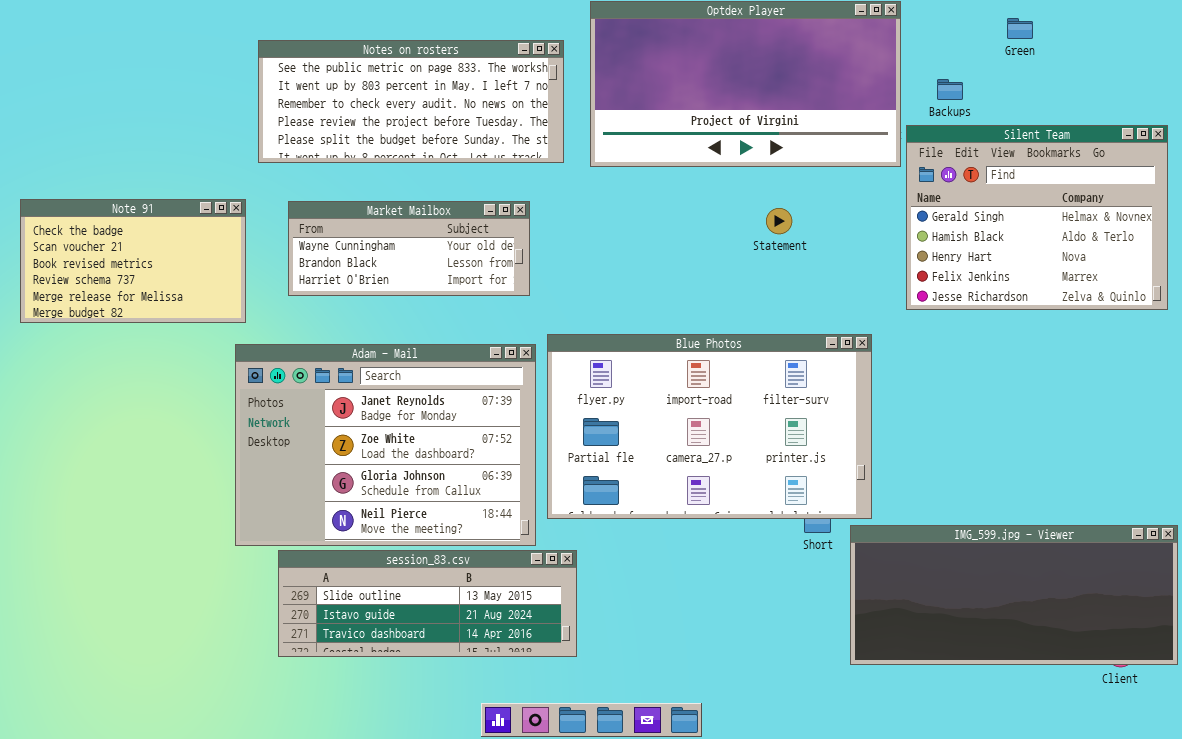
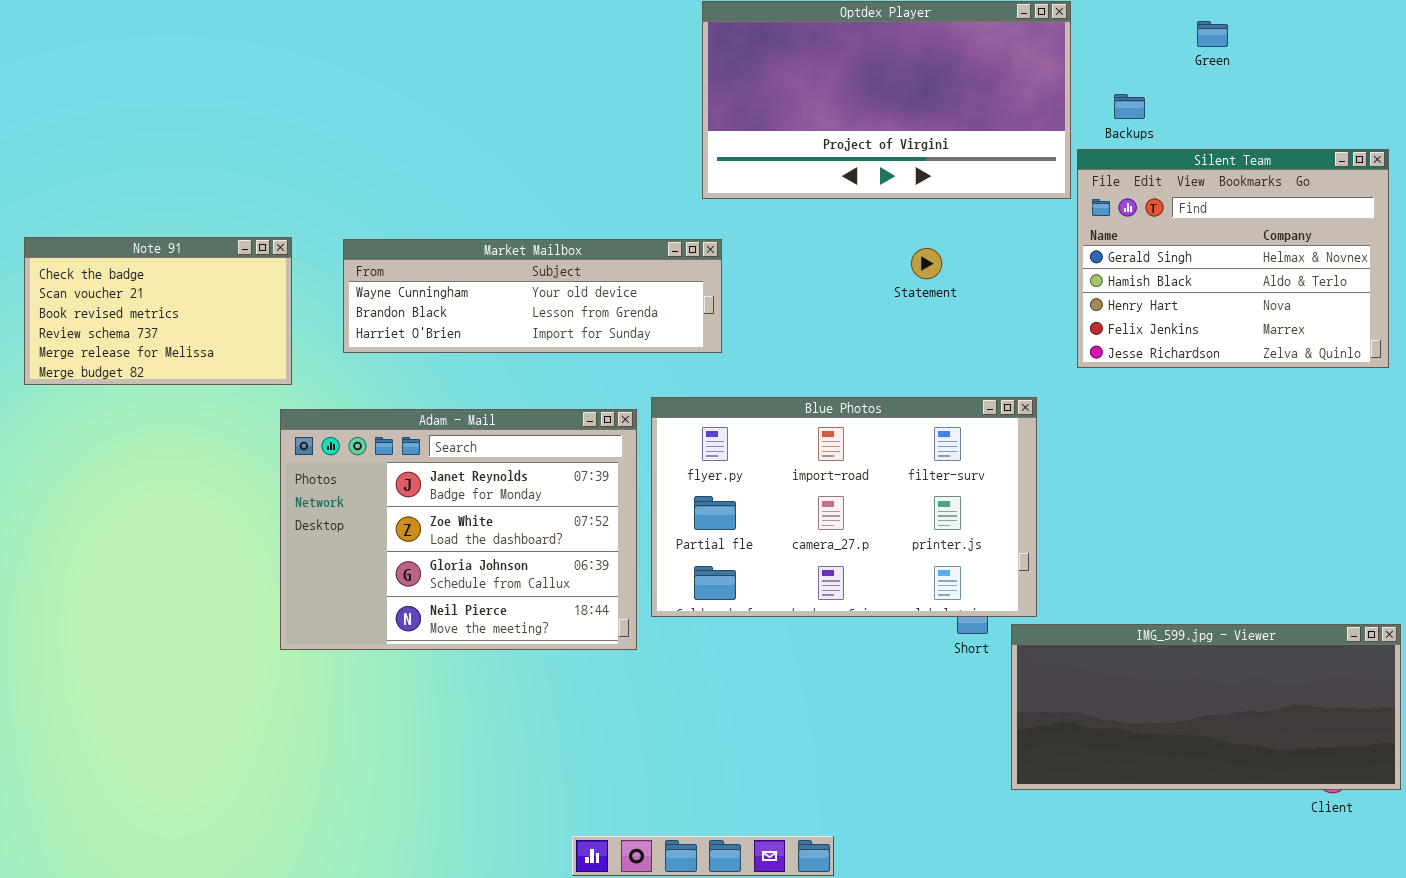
Notes on rosters: [258,40,564,163] -> none, closed
Market Mailbox: [288,201,530,296] -> [343,239,722,353], resized
session_83.csv: [278,550,577,657] -> none, closed

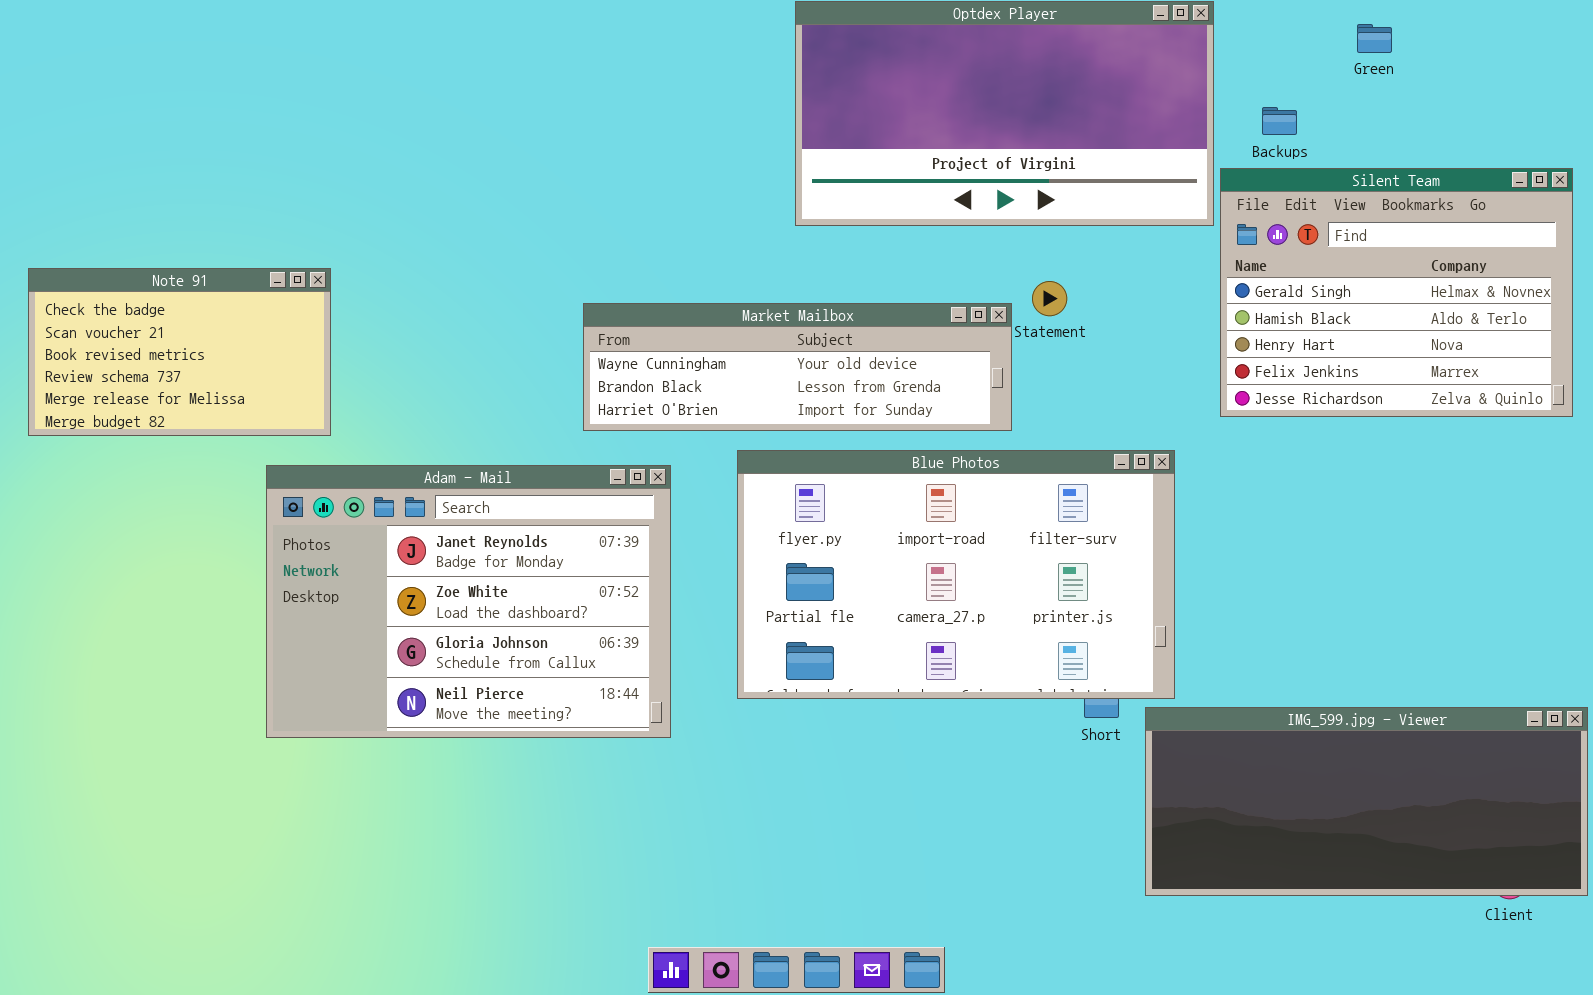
Market Mailbox: [343,239,722,353] -> [583,303,1012,431], moved
Adam - Mail: [280,409,637,650] -> [266,465,671,738], moved

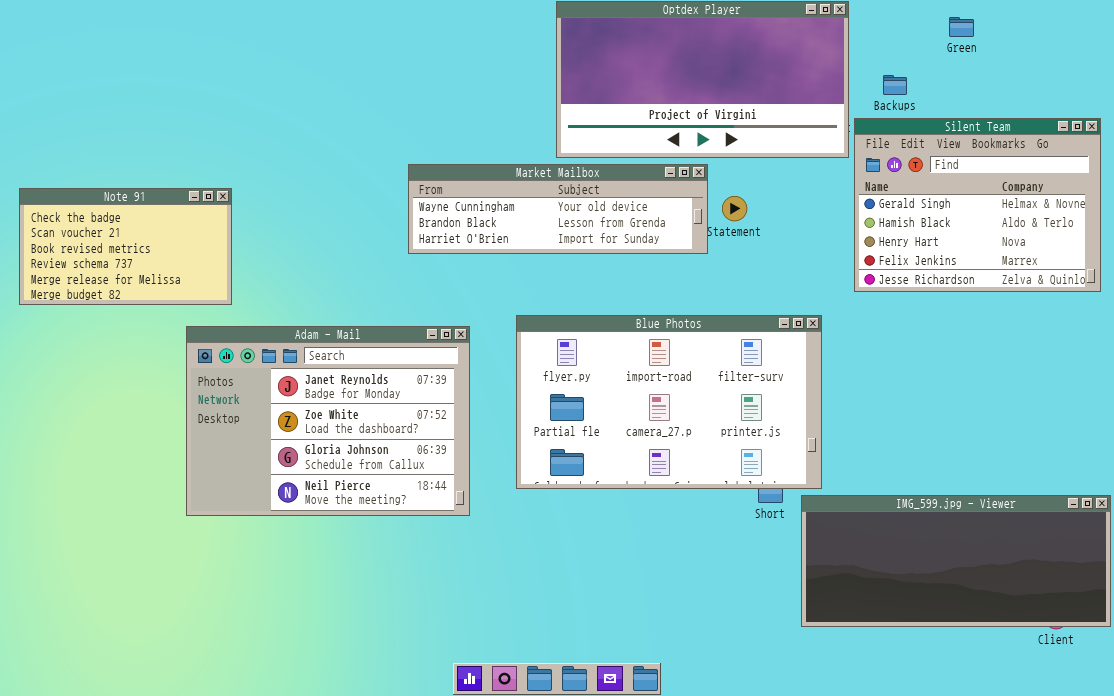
Market Mailbox: [583,303,1012,431] -> [408,164,708,254], moved

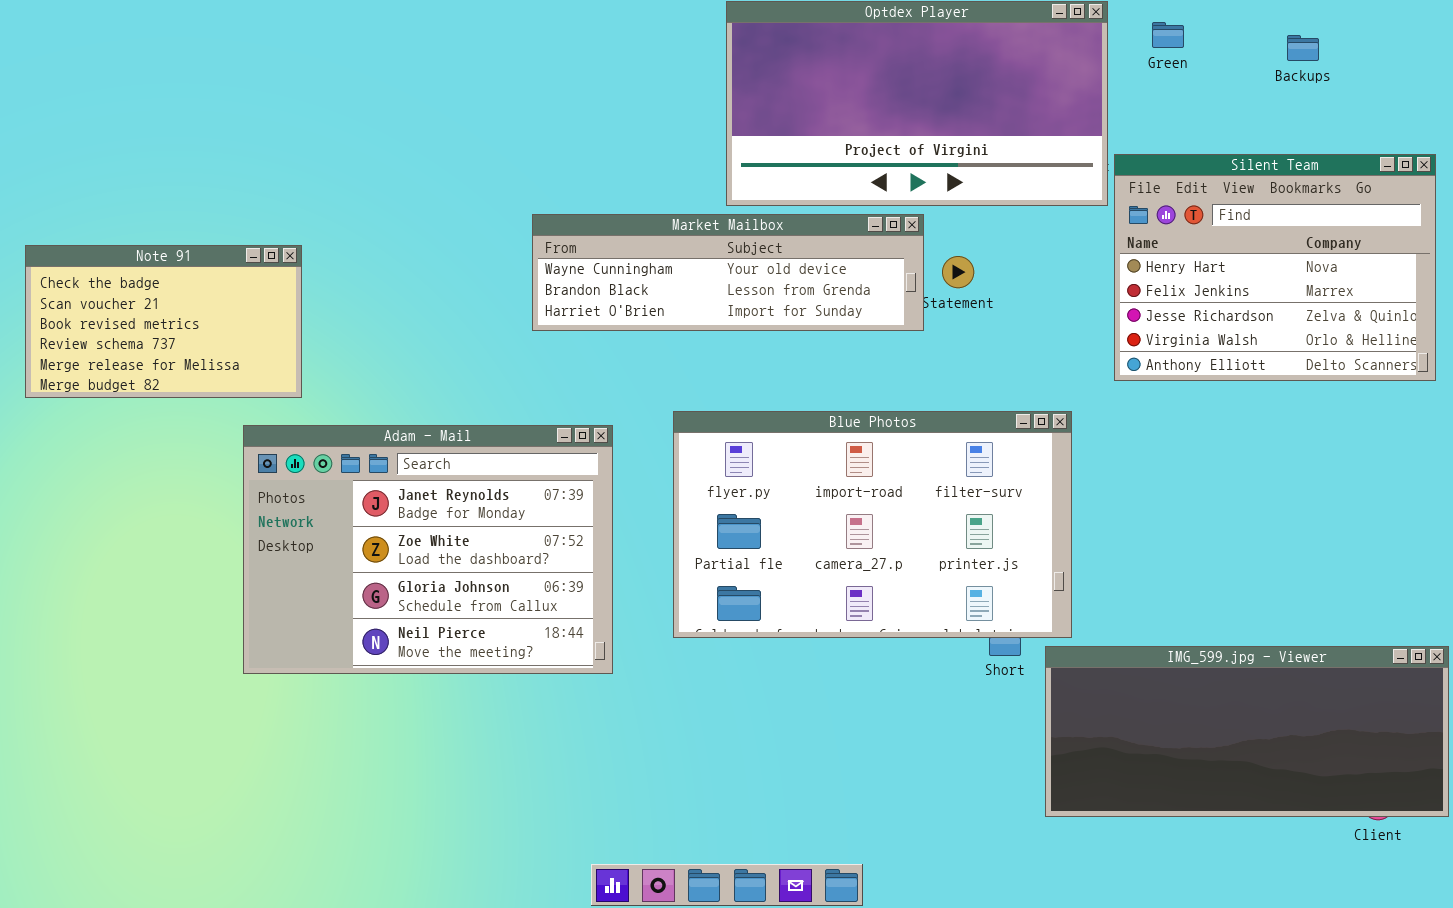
Green: [949,17,974,37] -> [1152,22,1184,48], moved
Backups: [883,75,907,95] -> [1287,35,1319,61], moved
Silent Team: [854,118,1101,292] -> [1114,154,1436,381], scrolled down 2 rows

